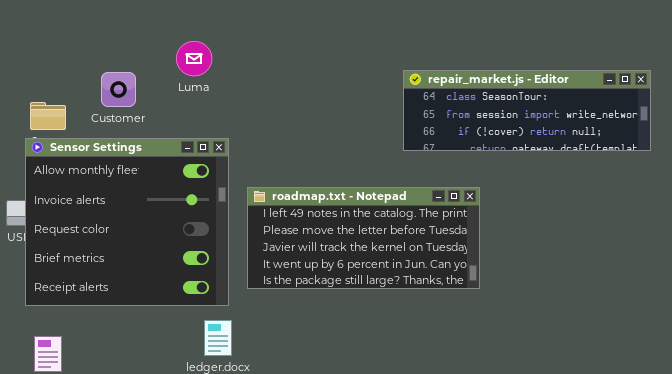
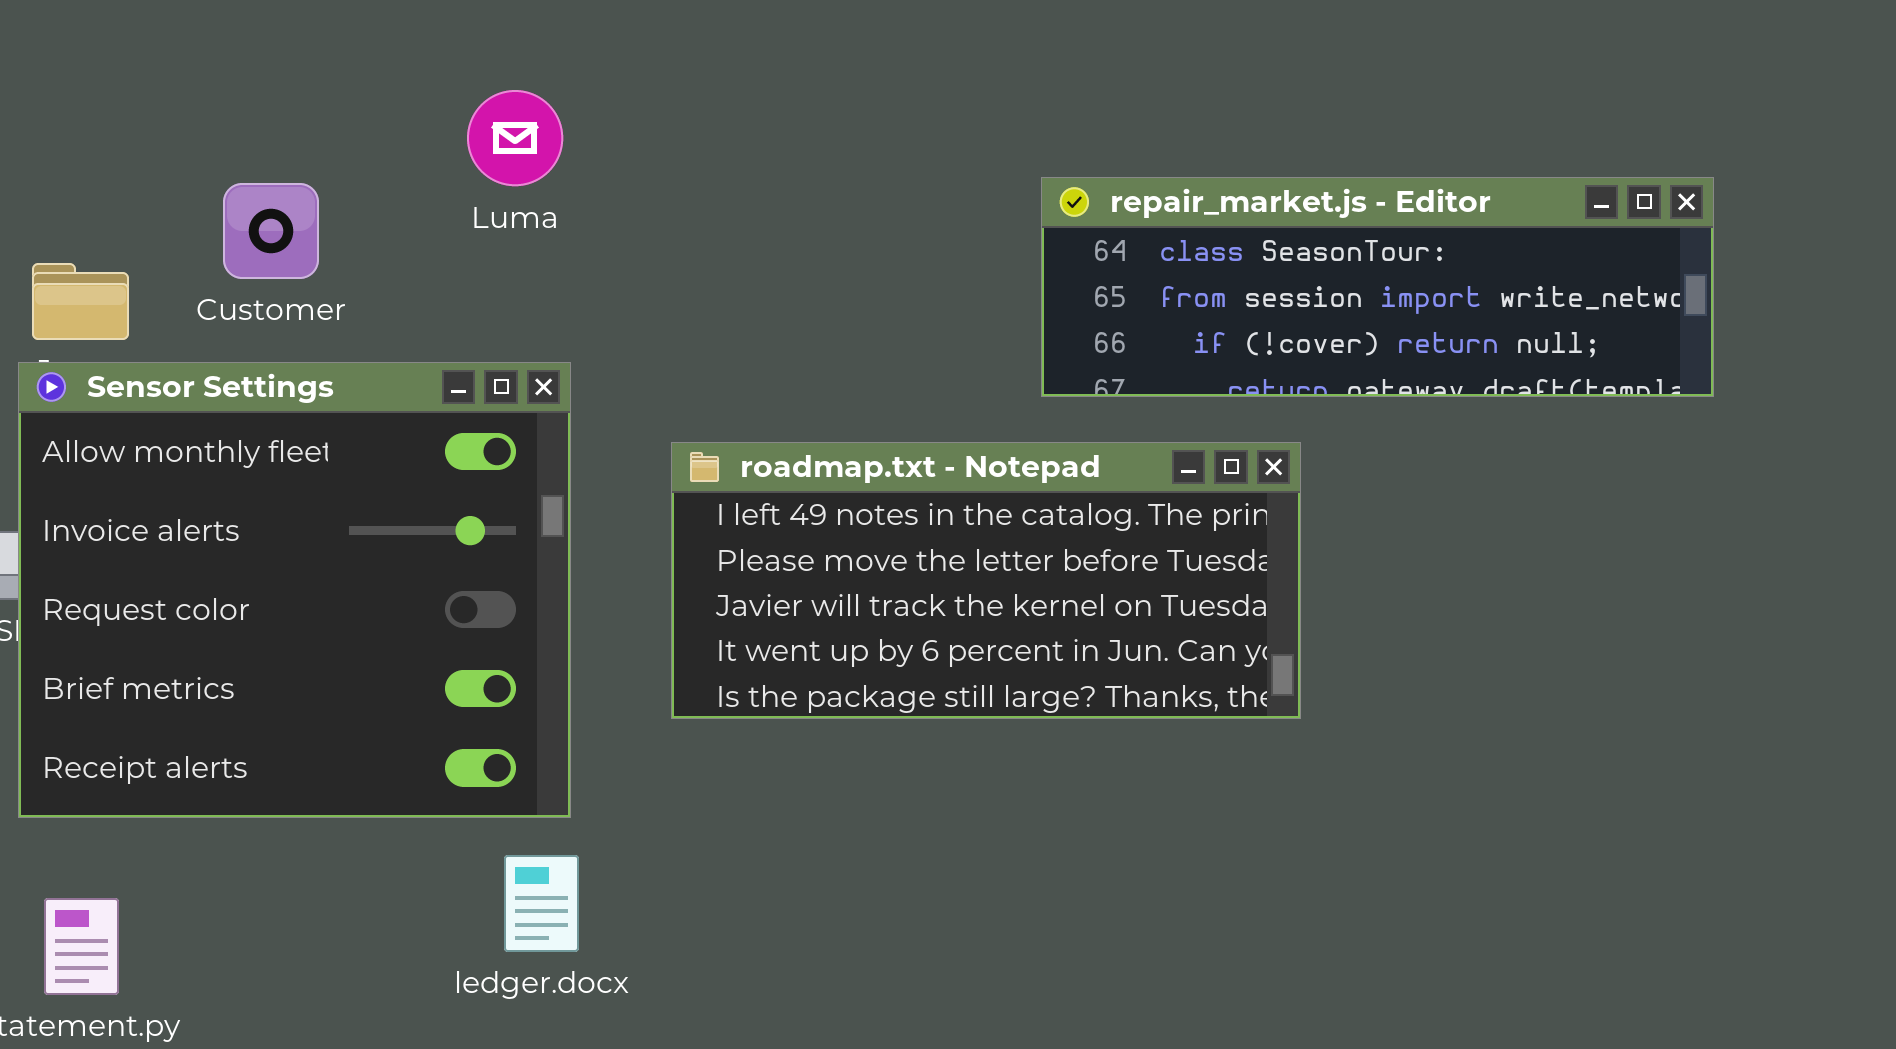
Luma: [176,41,212,76] -> [467,90,563,186], moved
roadmap.txt - Notepad: [247,187,480,289] -> [671,442,1301,719], moved

